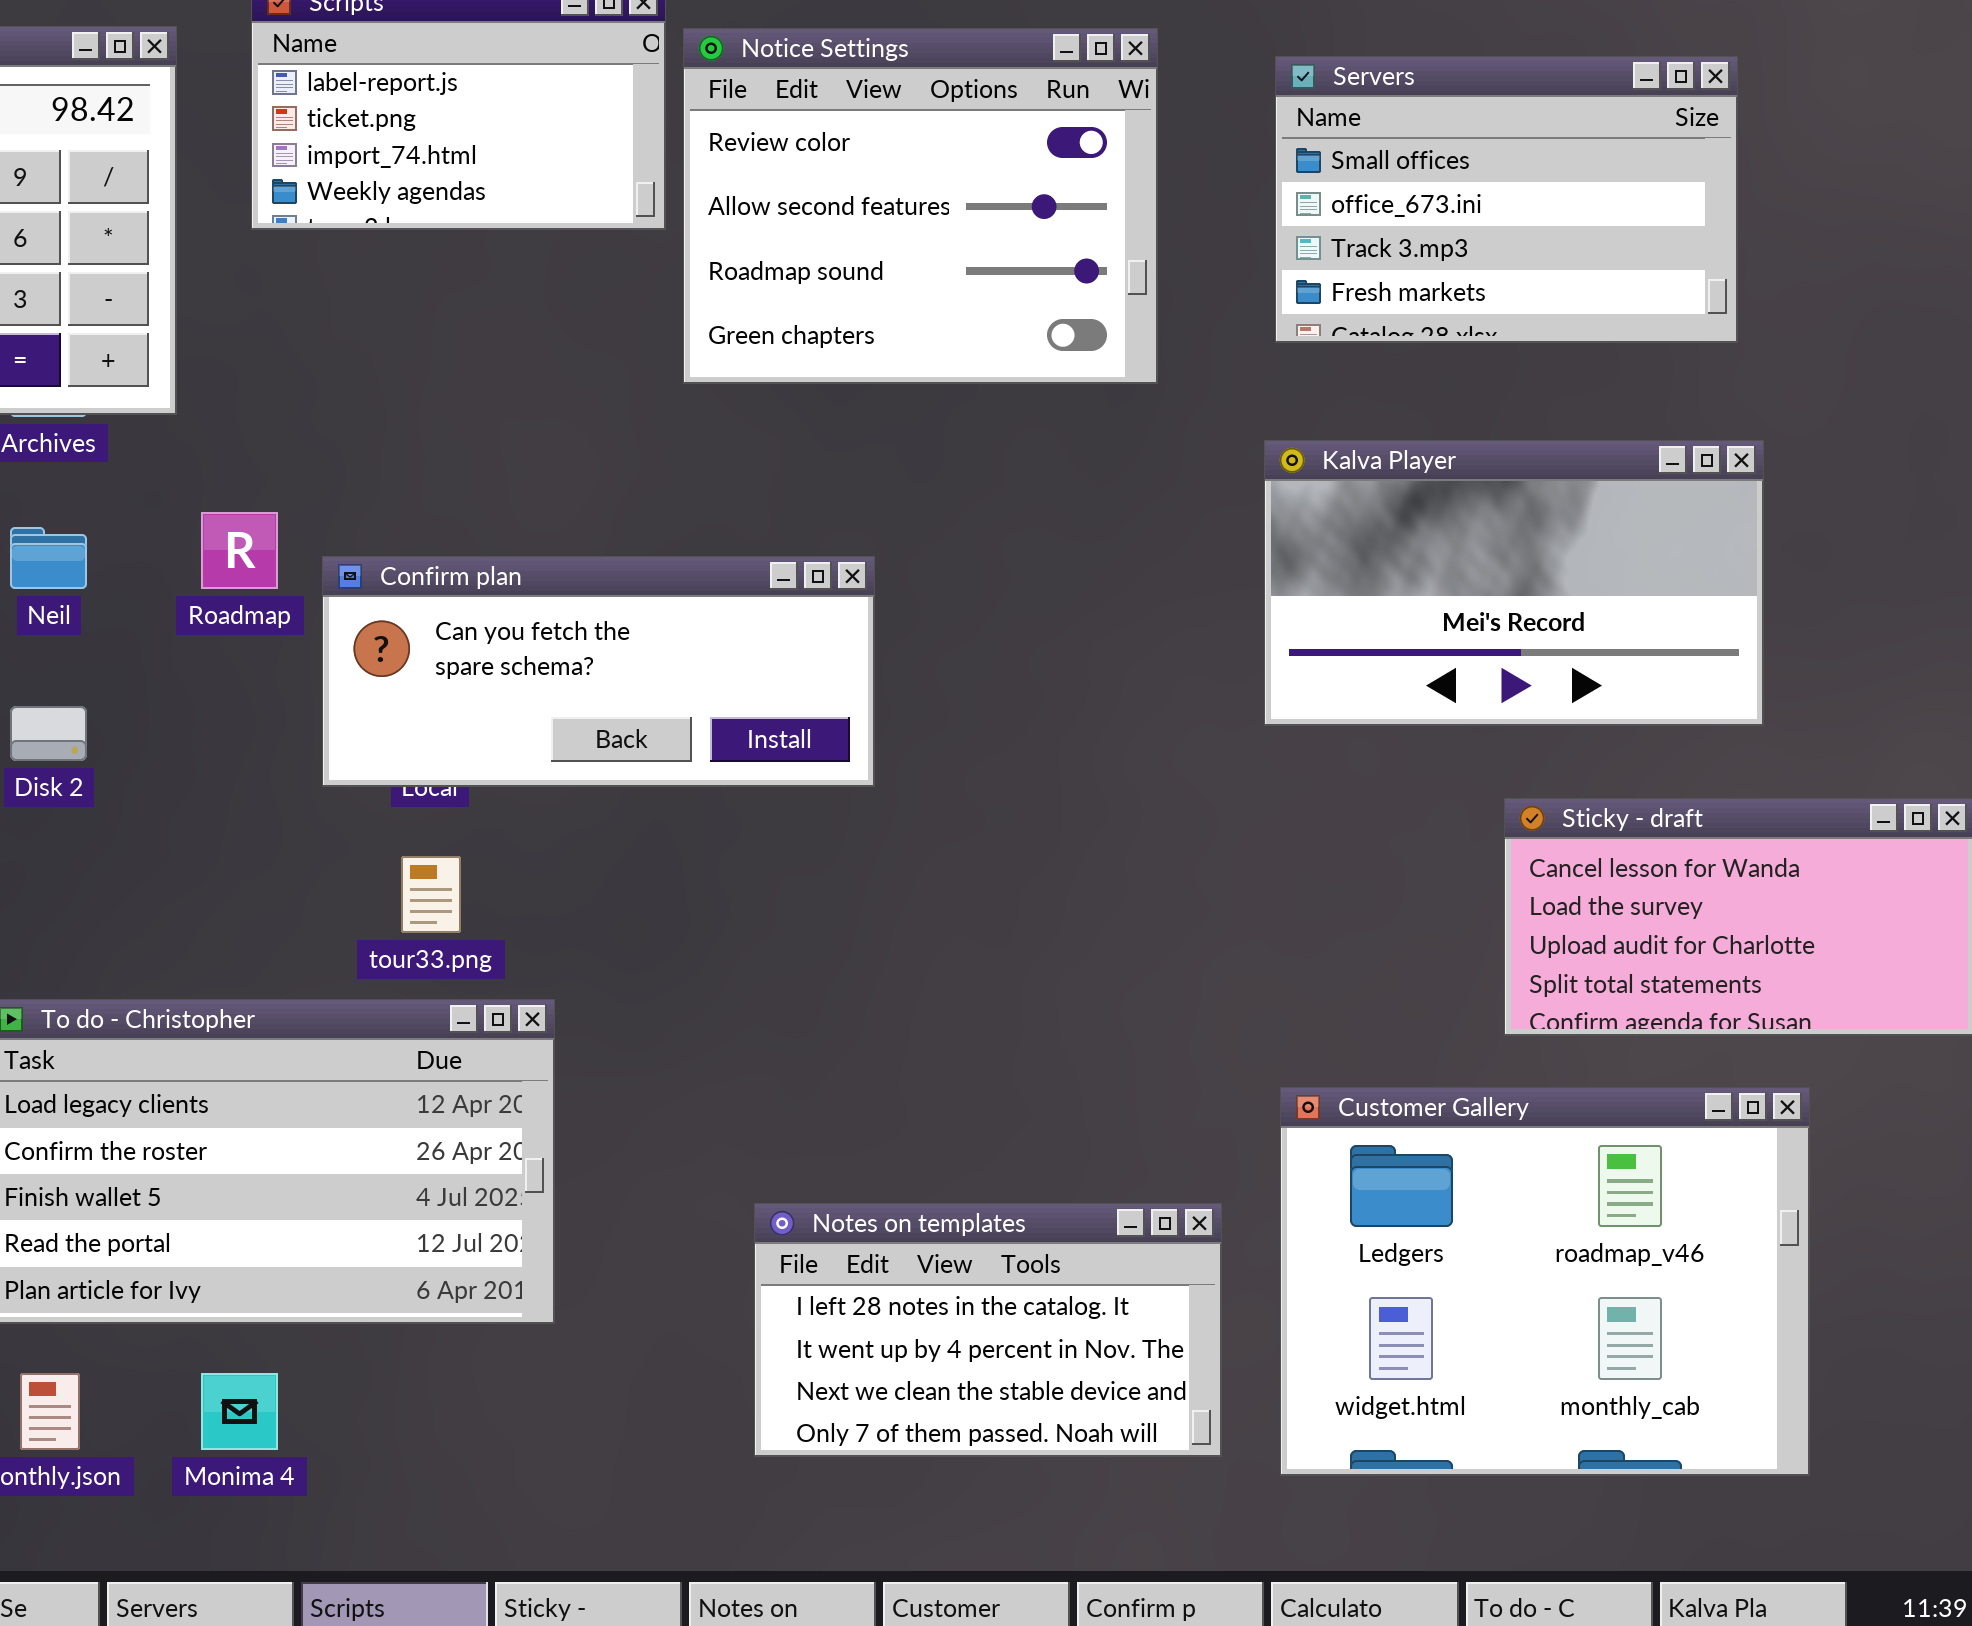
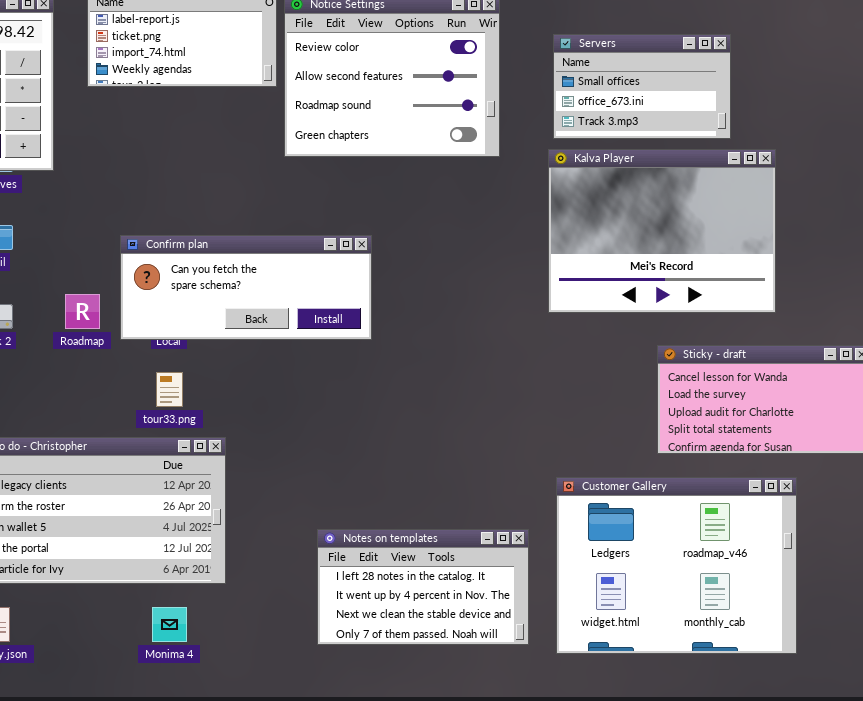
Servers: [1275,56,1738,343] -> [553,34,731,139], resized
Kalva Player: [1264,440,1764,726] -> [548,149,776,313], resized
Roadmap: [201,512,278,589] -> [65,294,100,329], moved
Monima 4: [201,1373,278,1450] -> [152,607,187,642], moved

